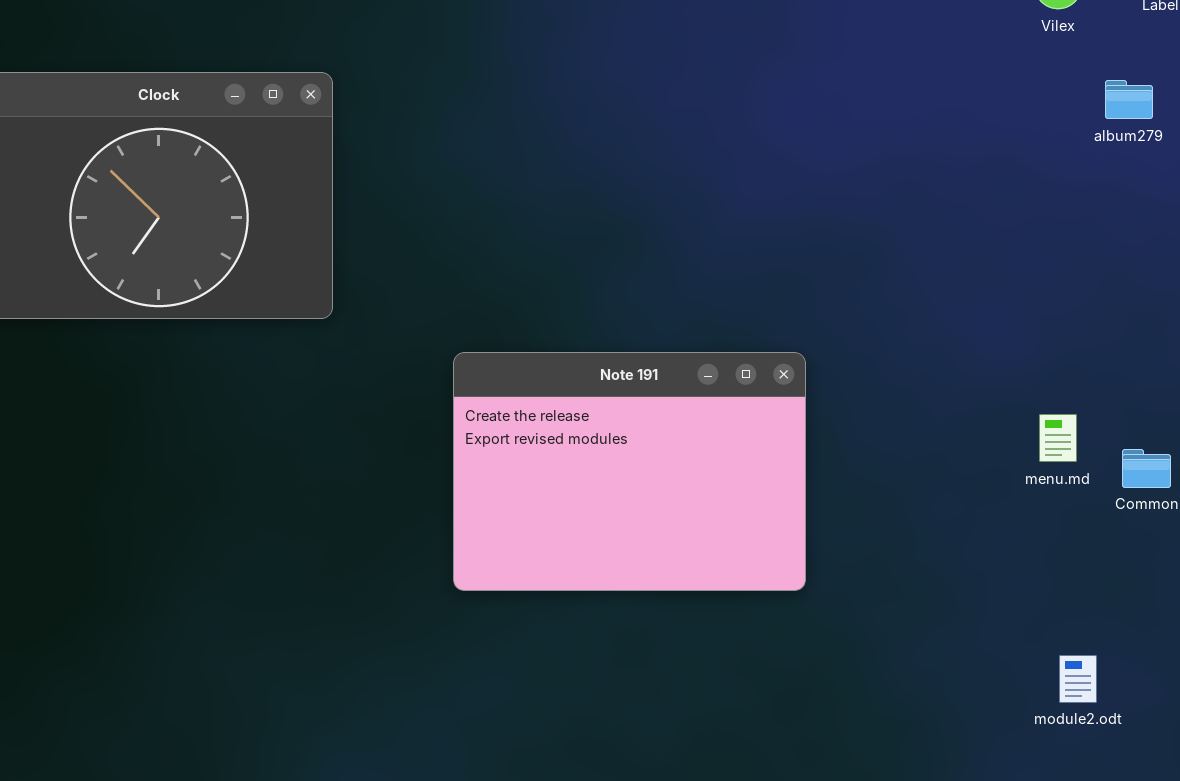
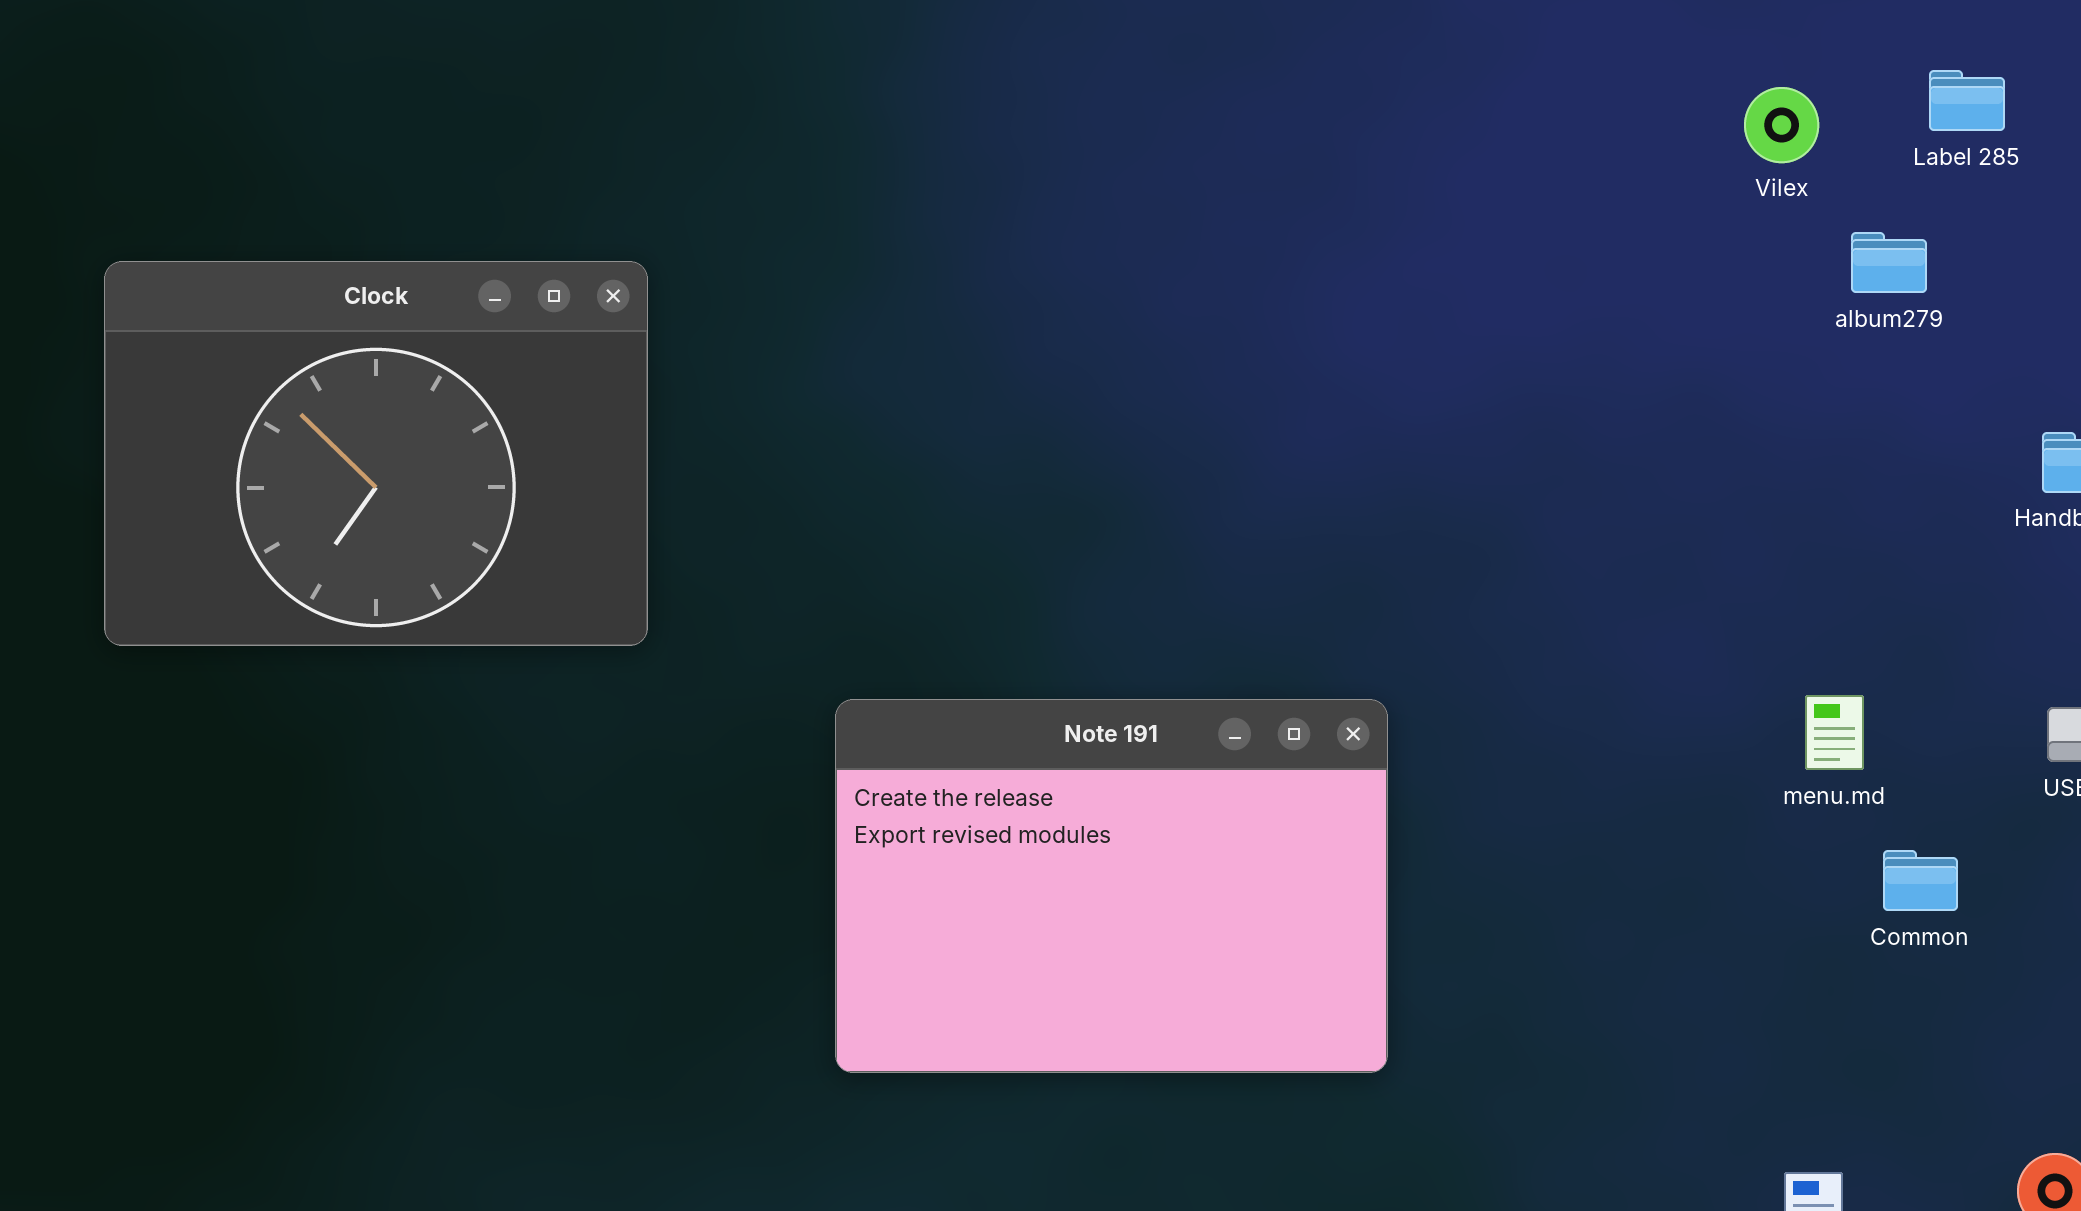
album279: [1105,80,1153,119] -> [1851,232,1927,293], moved
menu.md: [1039,414,1077,462] -> [1805,695,1864,770], moved

